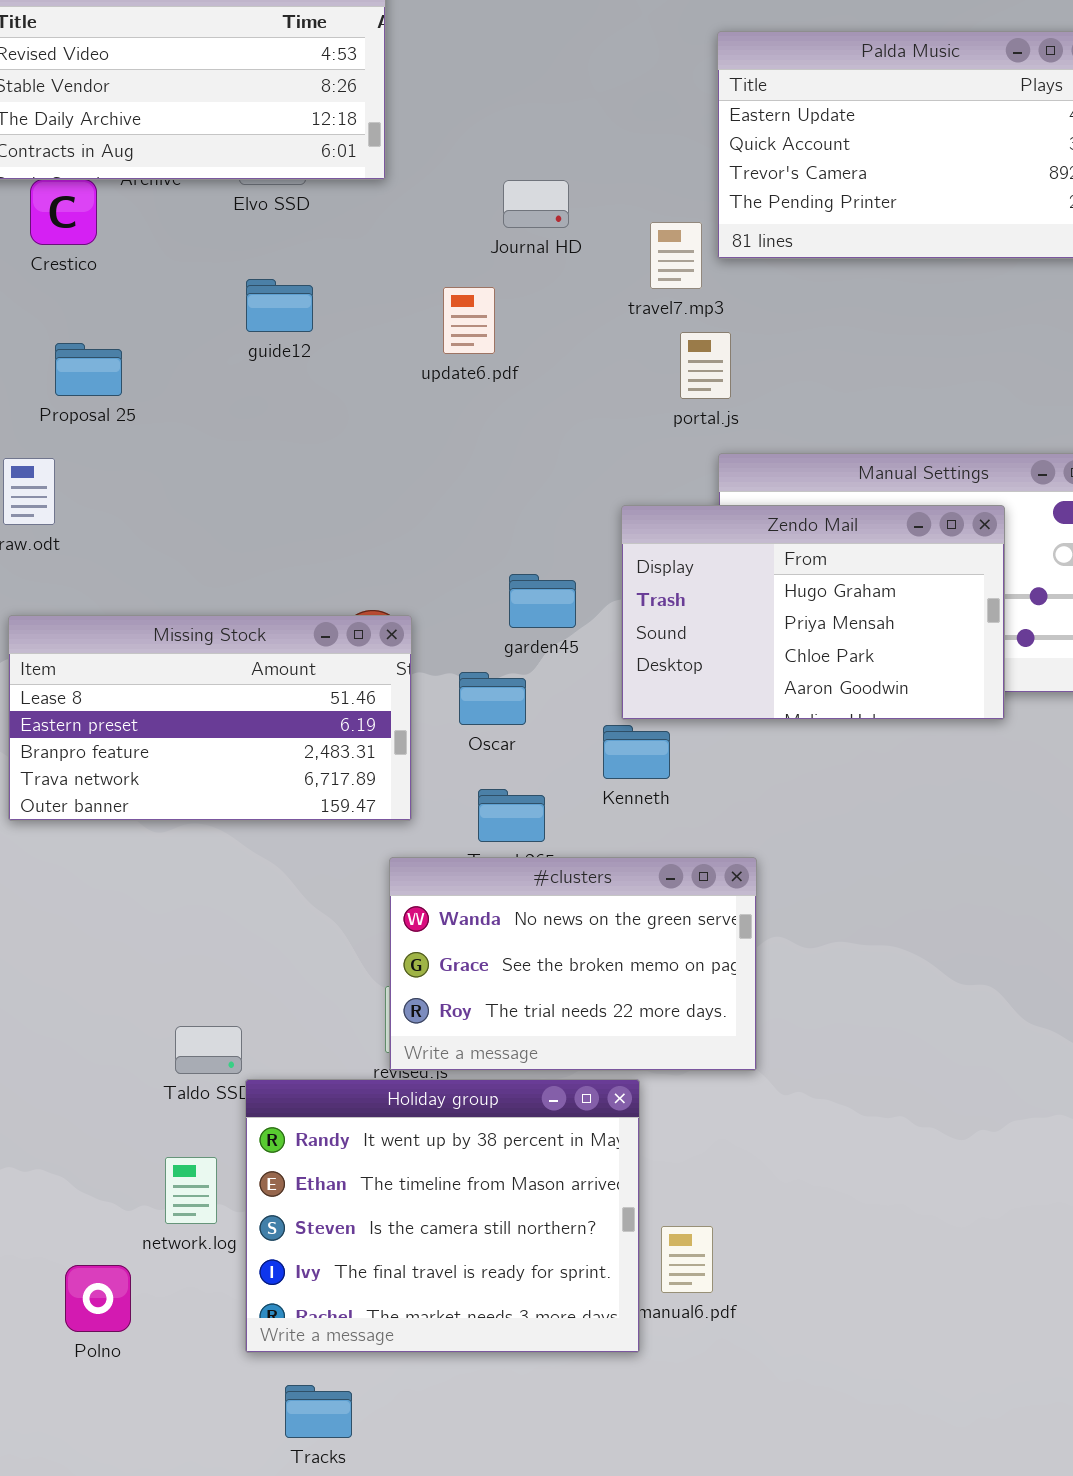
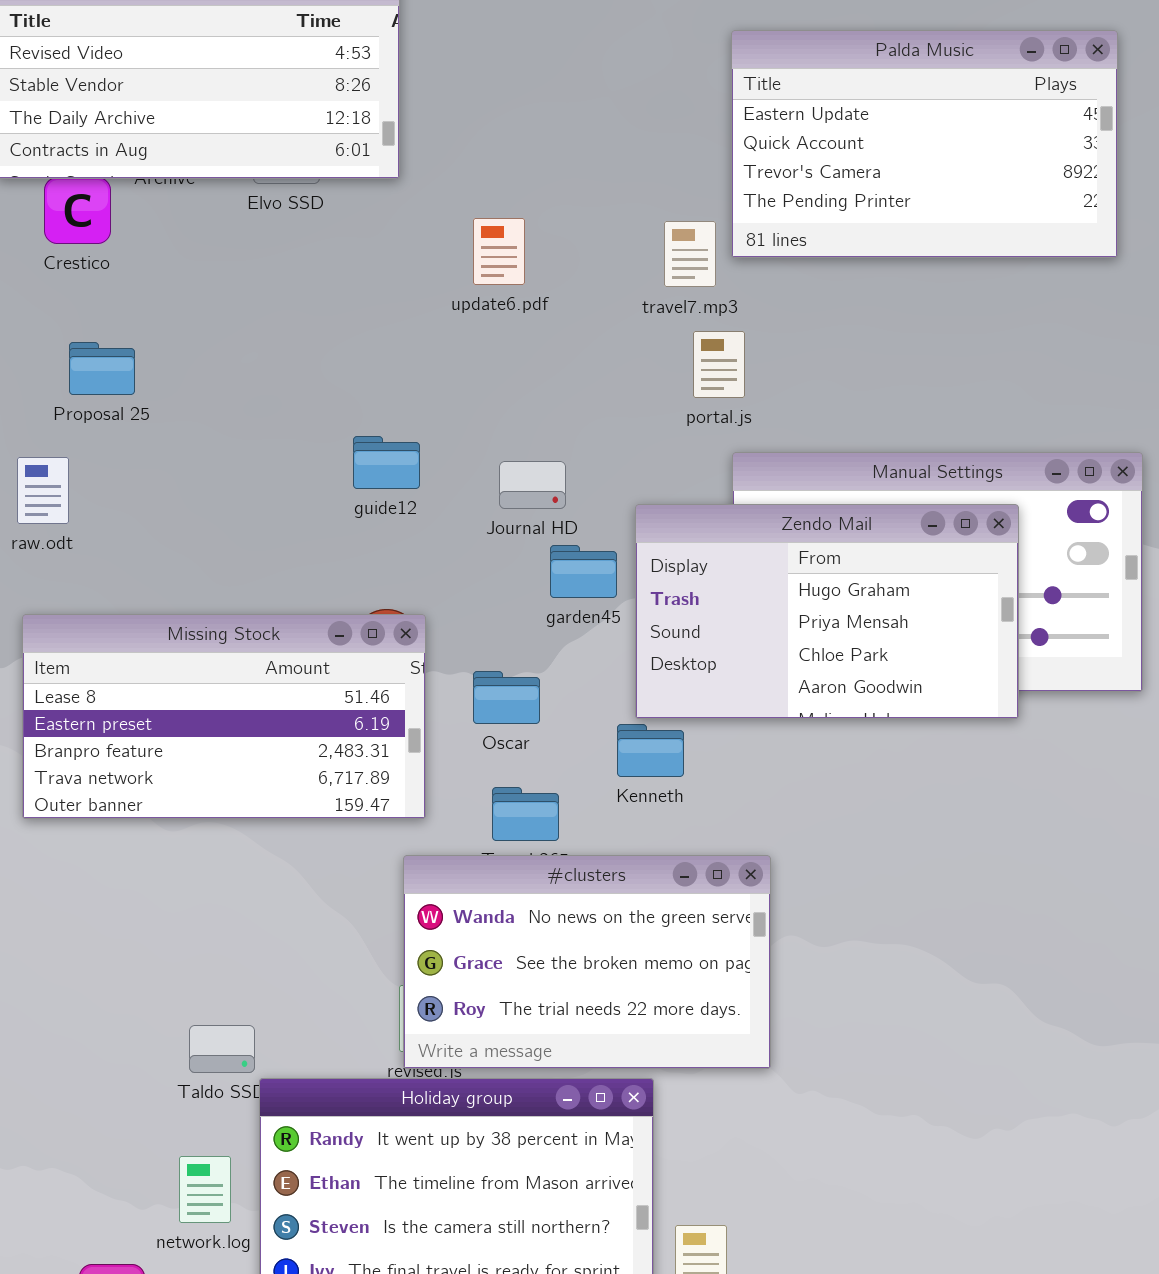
Journal HD: [503,180,569,228] -> [499,461,566,509], moved
guide12: [246,279,313,332] -> [353,436,420,489], moved
update6.pdf: [443,287,495,354] -> [473,218,525,285], moved
garden45: [509,574,576,628] -> [550,545,617,598], moved

